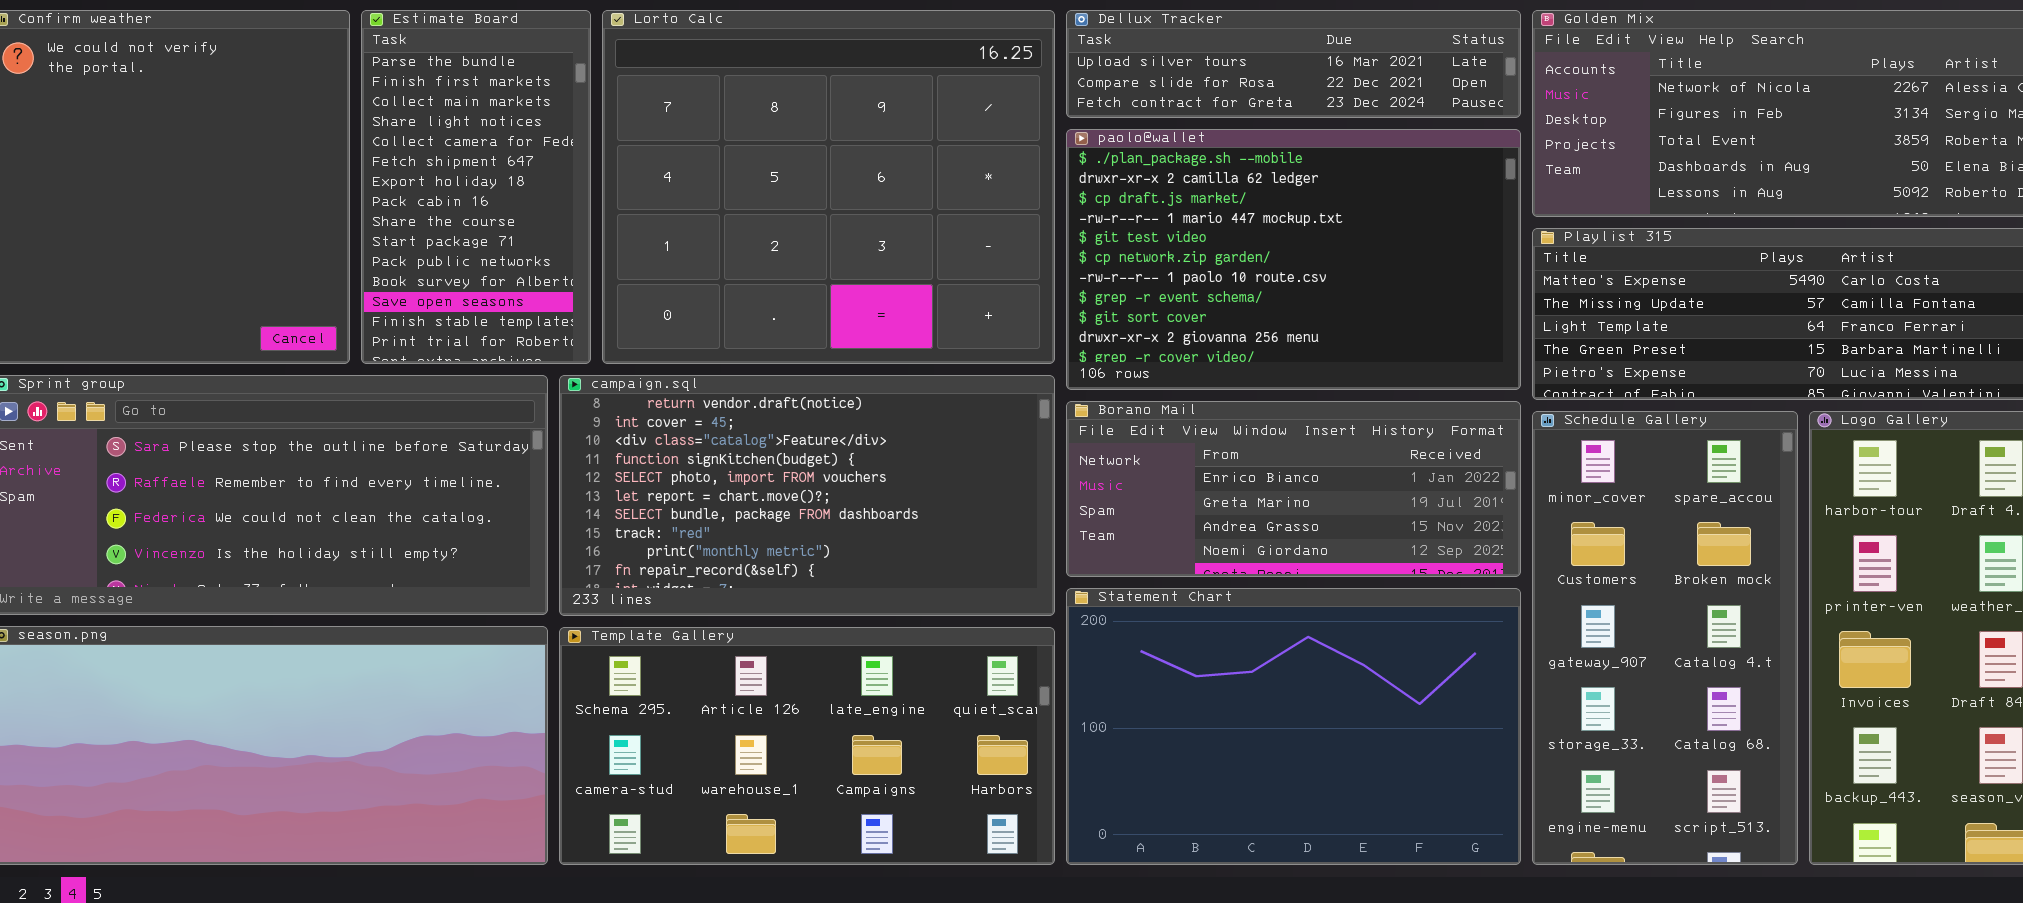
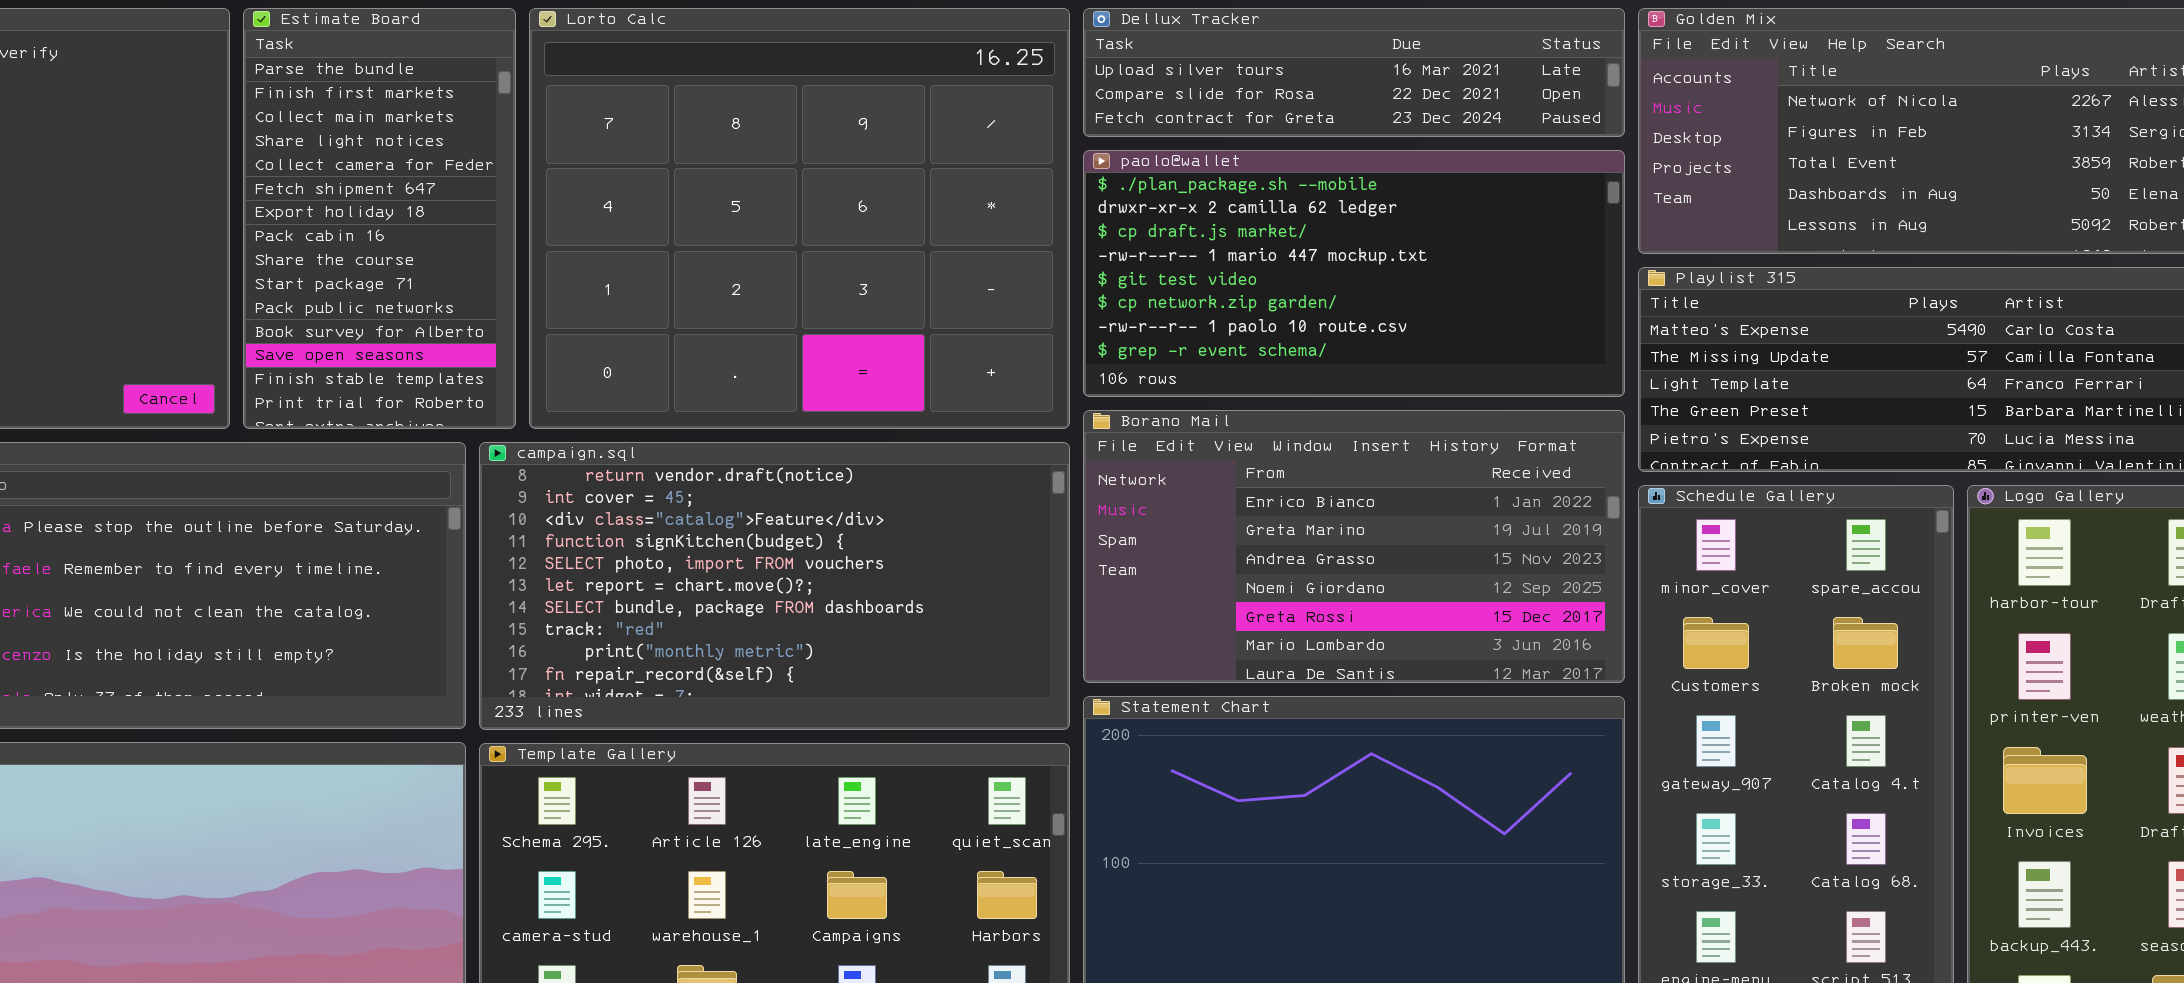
paolo@wallet: [1066,129,1521,390] -> [1083,150,1625,397], resized
Borano Mail: [1066,401,1521,577] -> [1083,410,1625,683], resized

